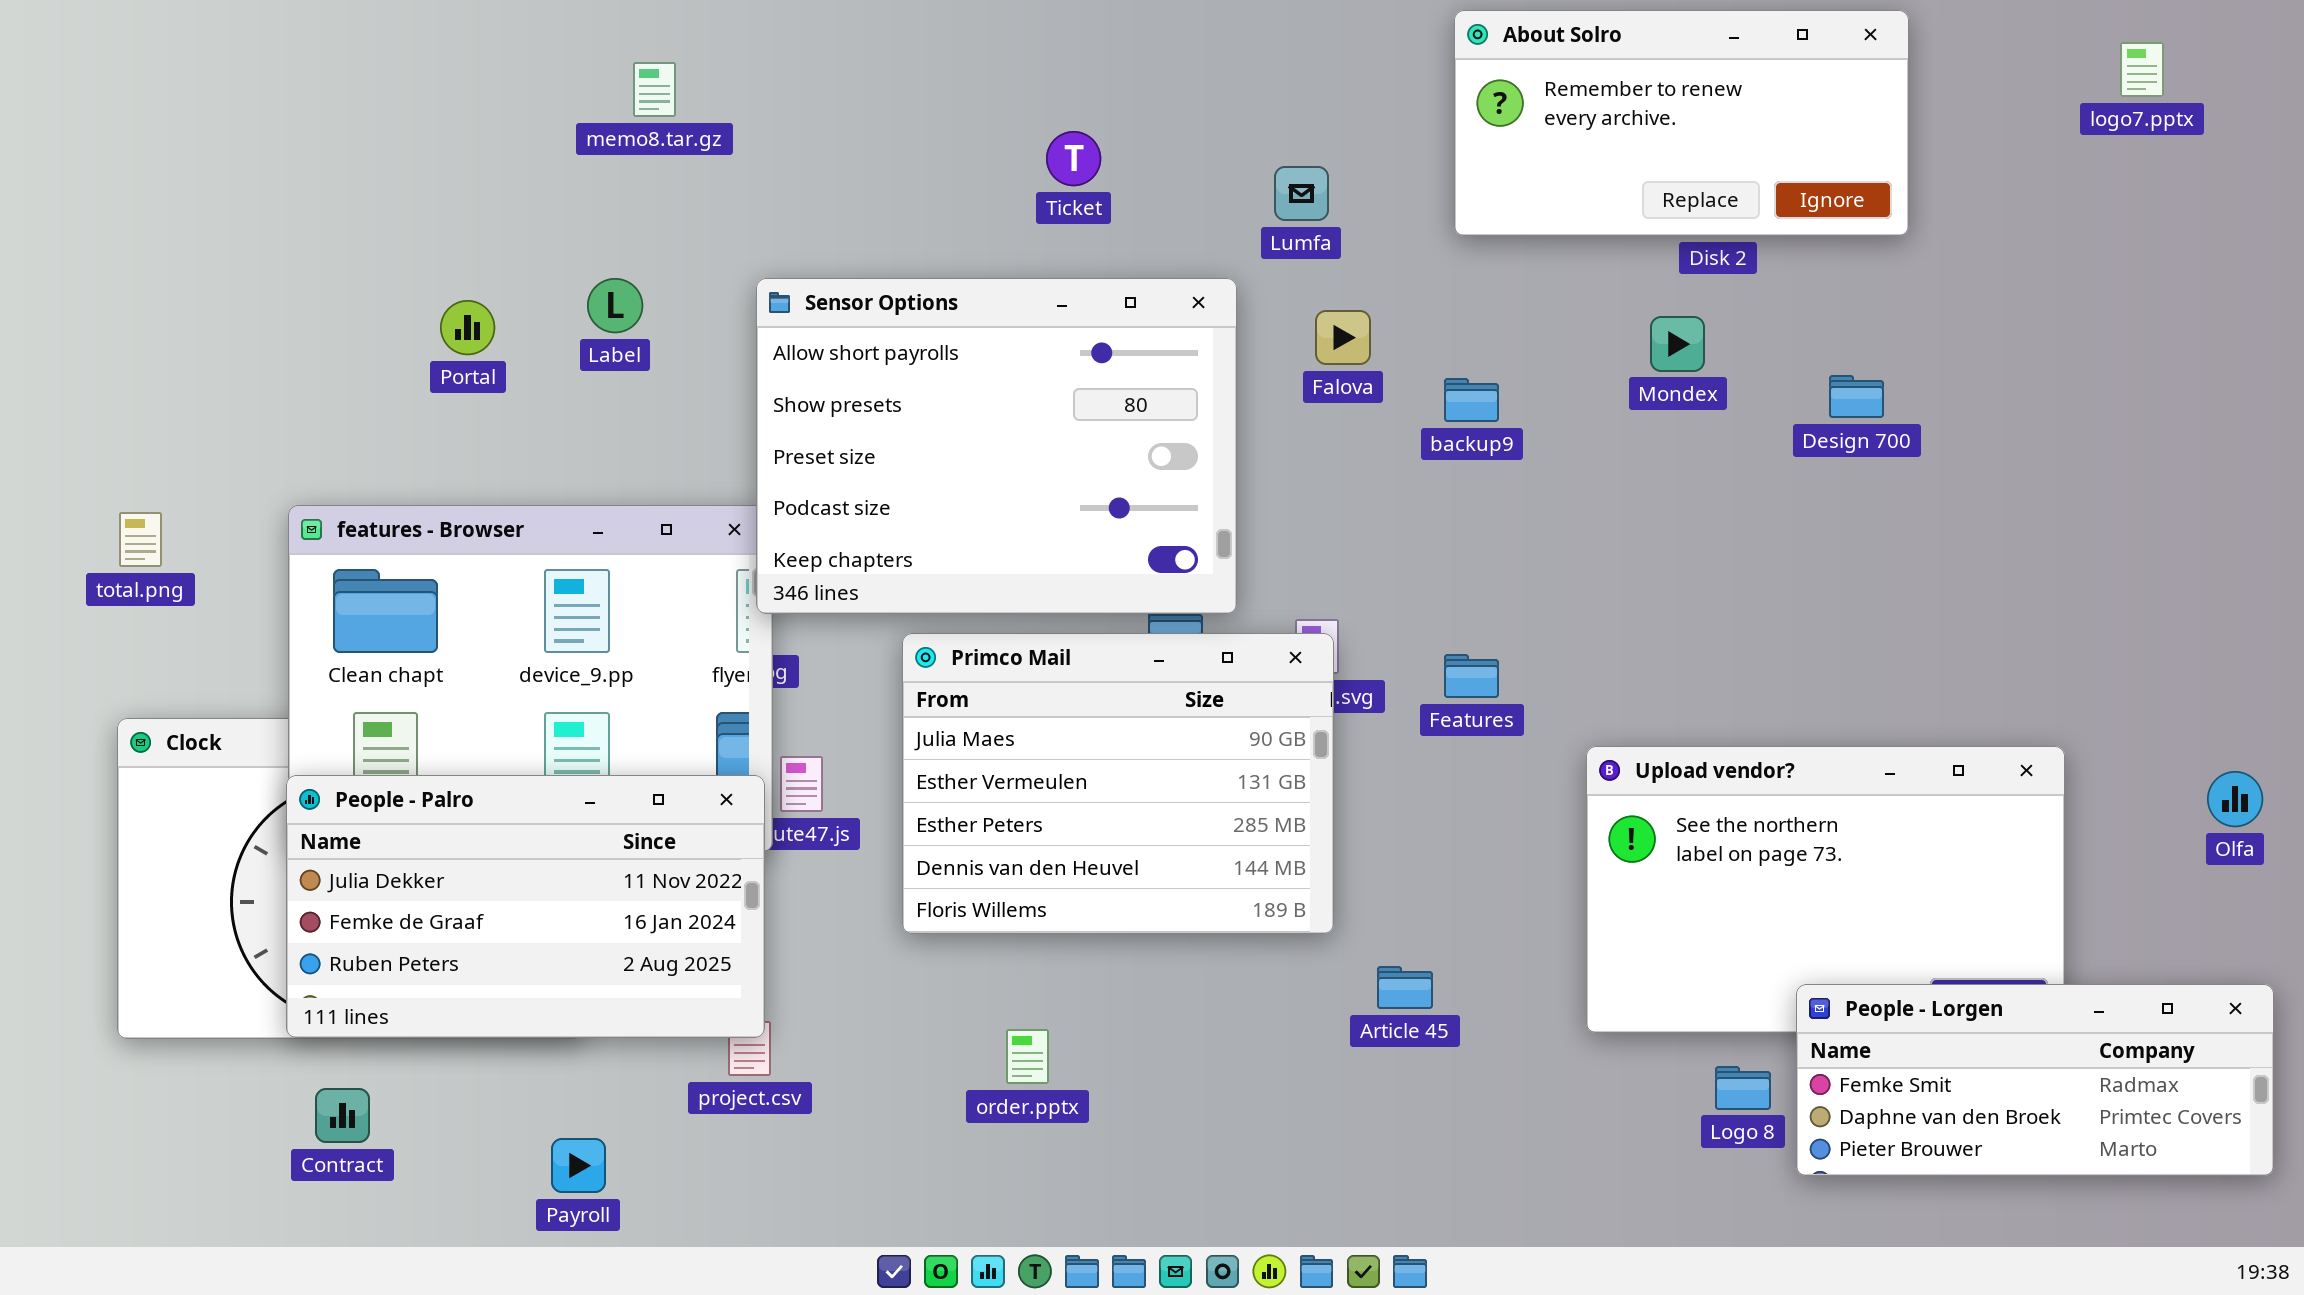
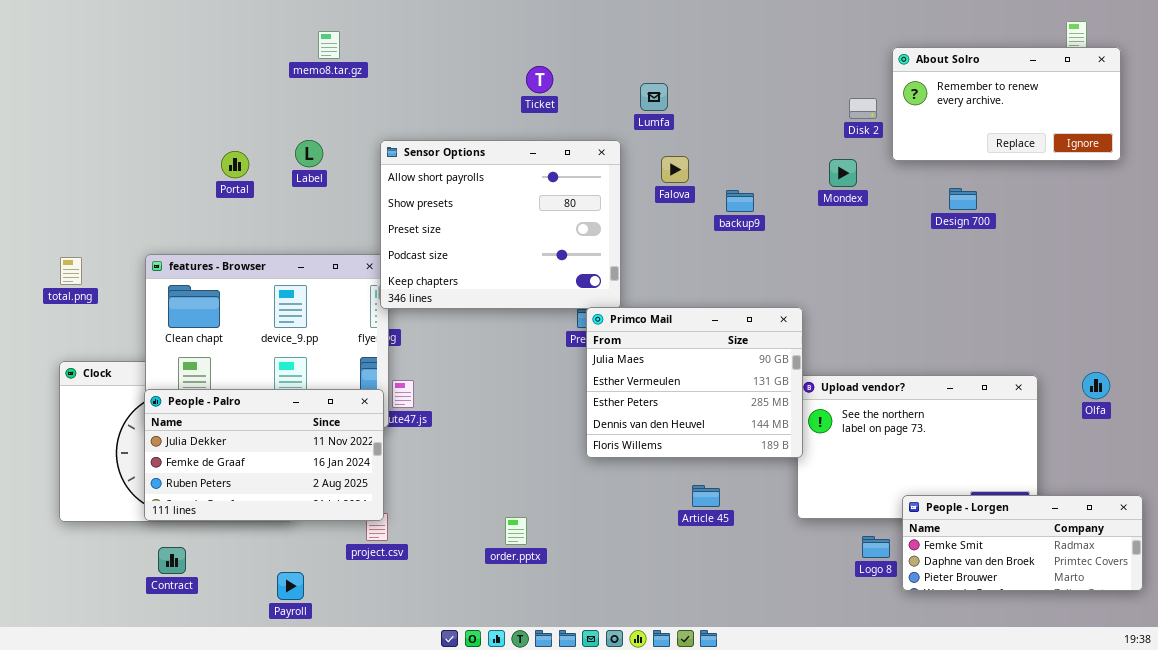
About Solro: [1454,10,1909,236] -> [892,47,1121,161], moved
Design 700: [1829,375,1884,418] -> [949,188,977,210], moved
Primco Mail: [902,633,1334,934] -> [586,307,803,458], moved
Olfa: [2207,771,2263,827] -> [1082,372,1110,399], moved

